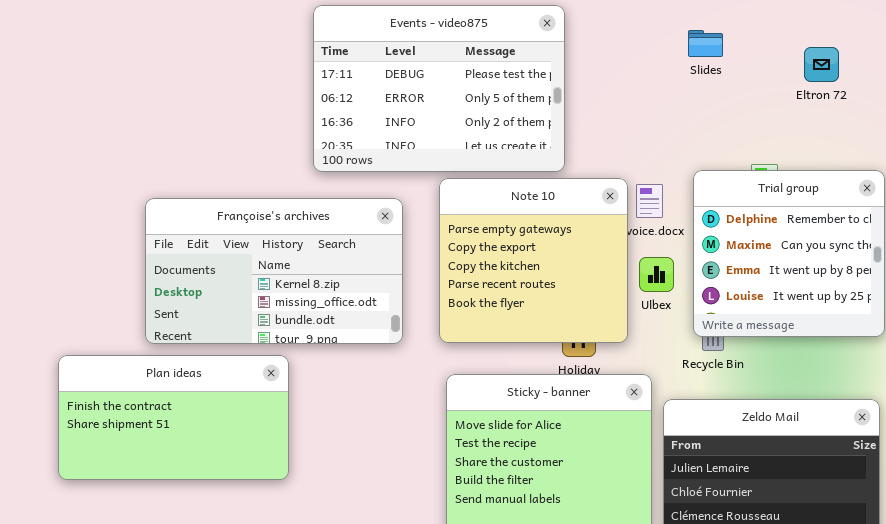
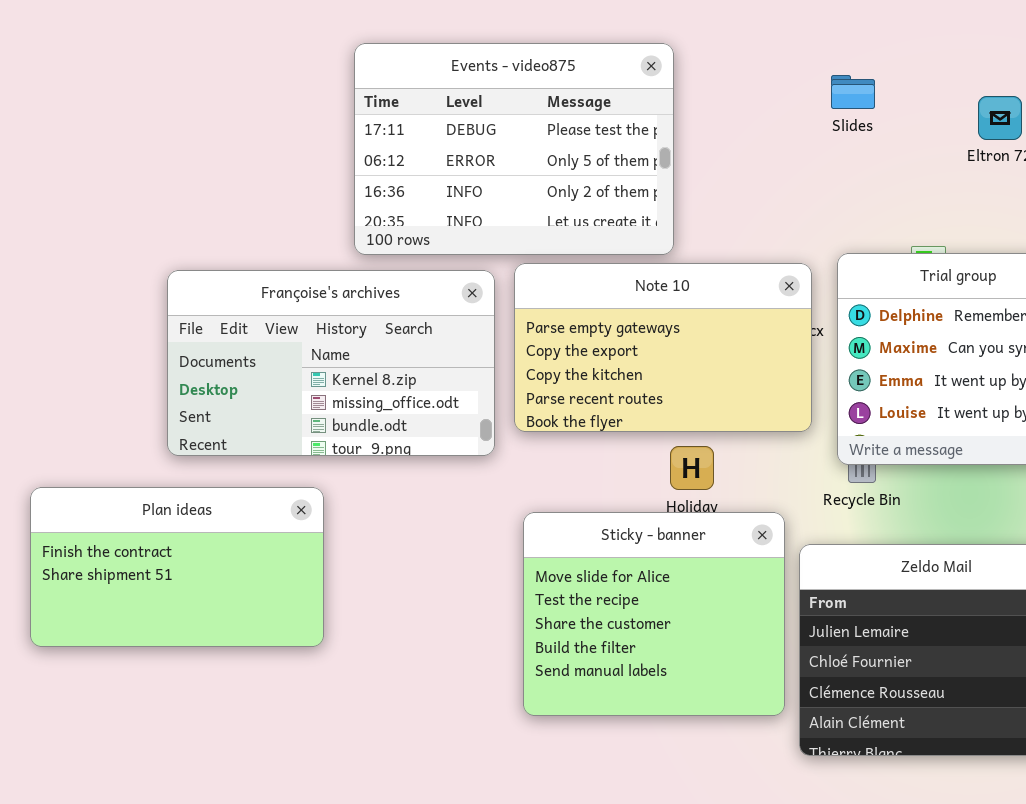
Note 10: [439,178,628,343] -> [514,263,812,432], resized
Françoise's archives: [145,198,403,344] -> [167,270,495,456], moved

